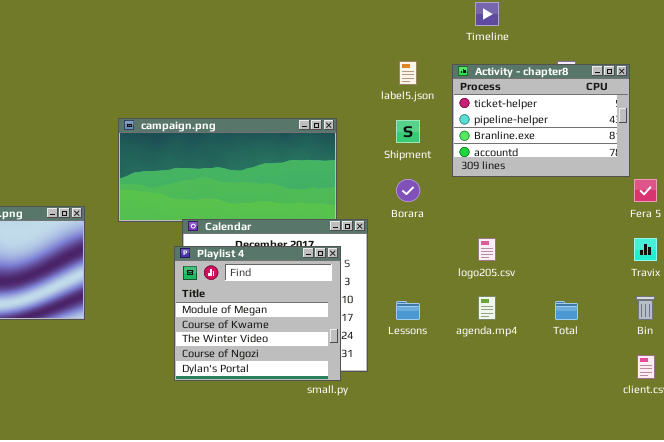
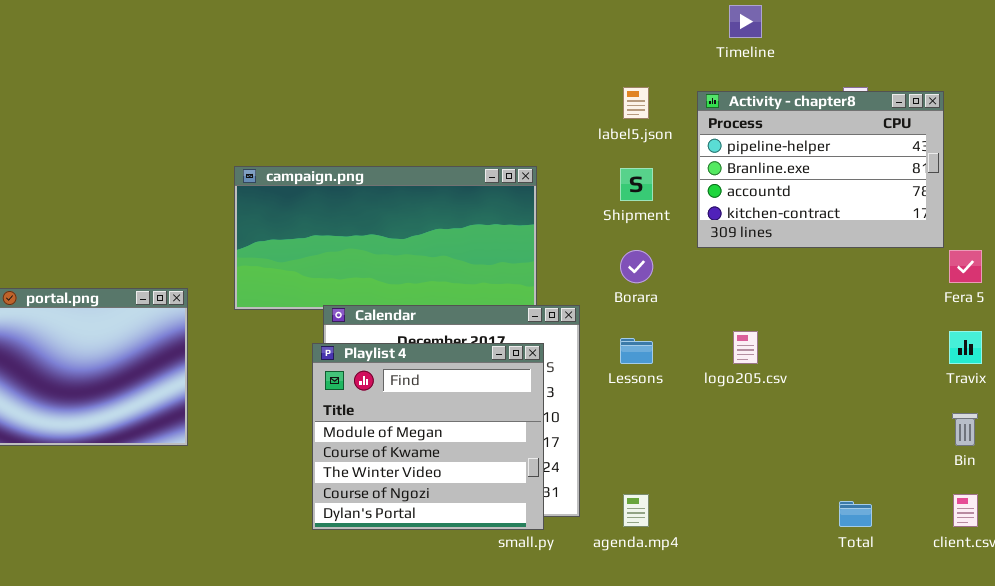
Activity - chapter8: [452,64,630,177] -> [697,91,944,248], scrolled down 1 row
agenda.mp4: [478,296,496,320] -> [623,494,649,527], moved
Lessons: [396,301,420,320] -> [620,338,653,364], moved
Total: [555,301,578,320] -> [839,501,872,527], moved

